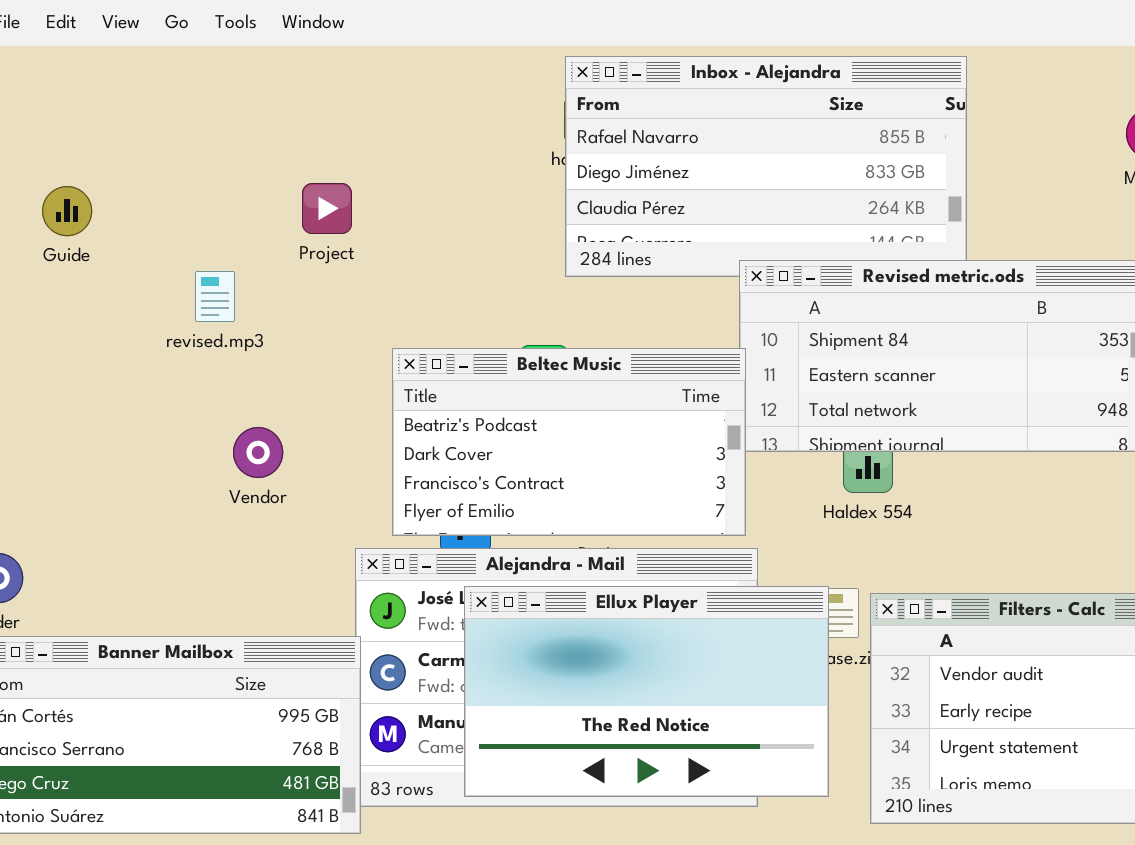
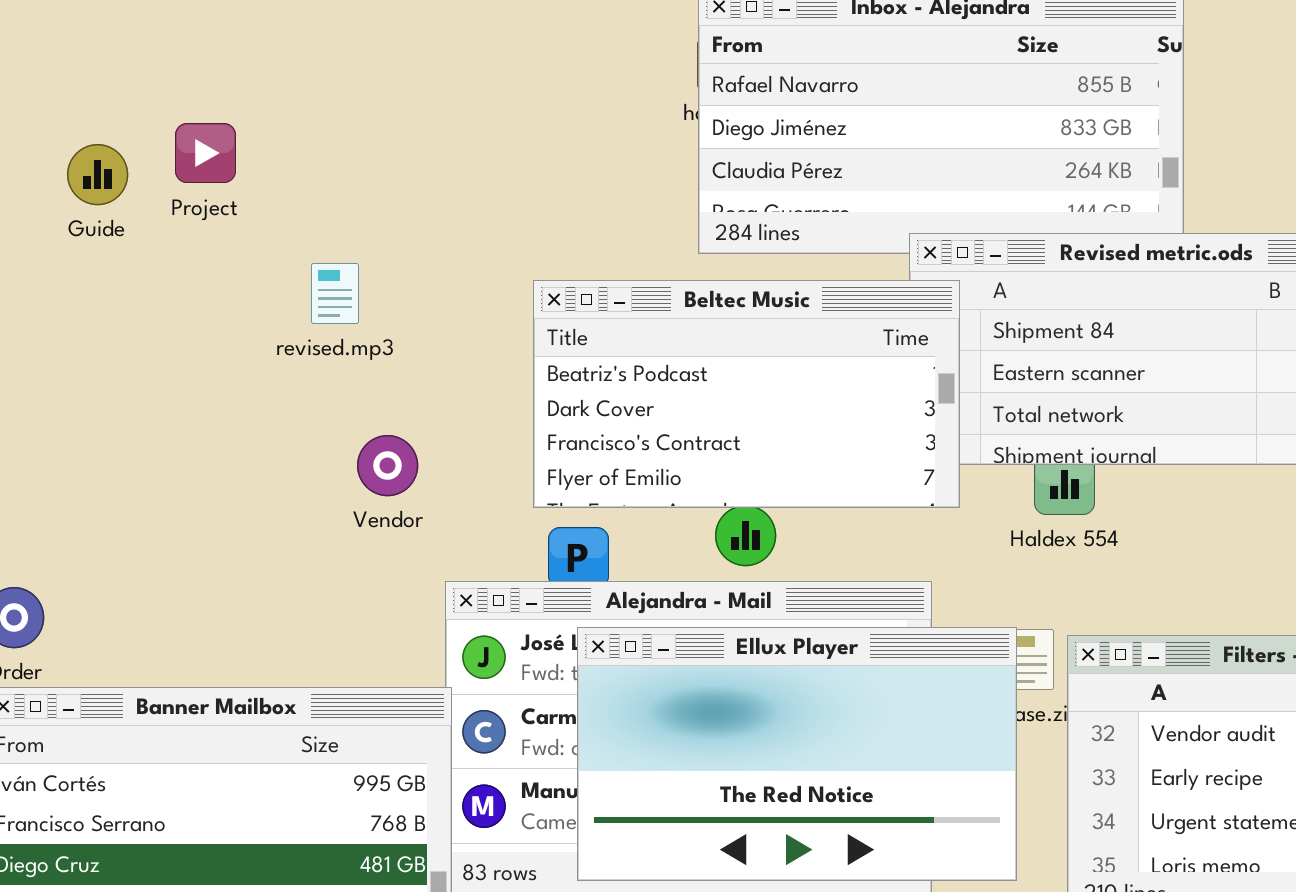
Project: [302,183,352,234] -> [175,123,236,183], moved
revised.mp3: [195,271,235,322] -> [311,263,359,324], moved
Beltec Music: [392,348,746,536] -> [533,280,960,508], moved
Vendor: [233,427,283,478] -> [357,435,418,496], moved

